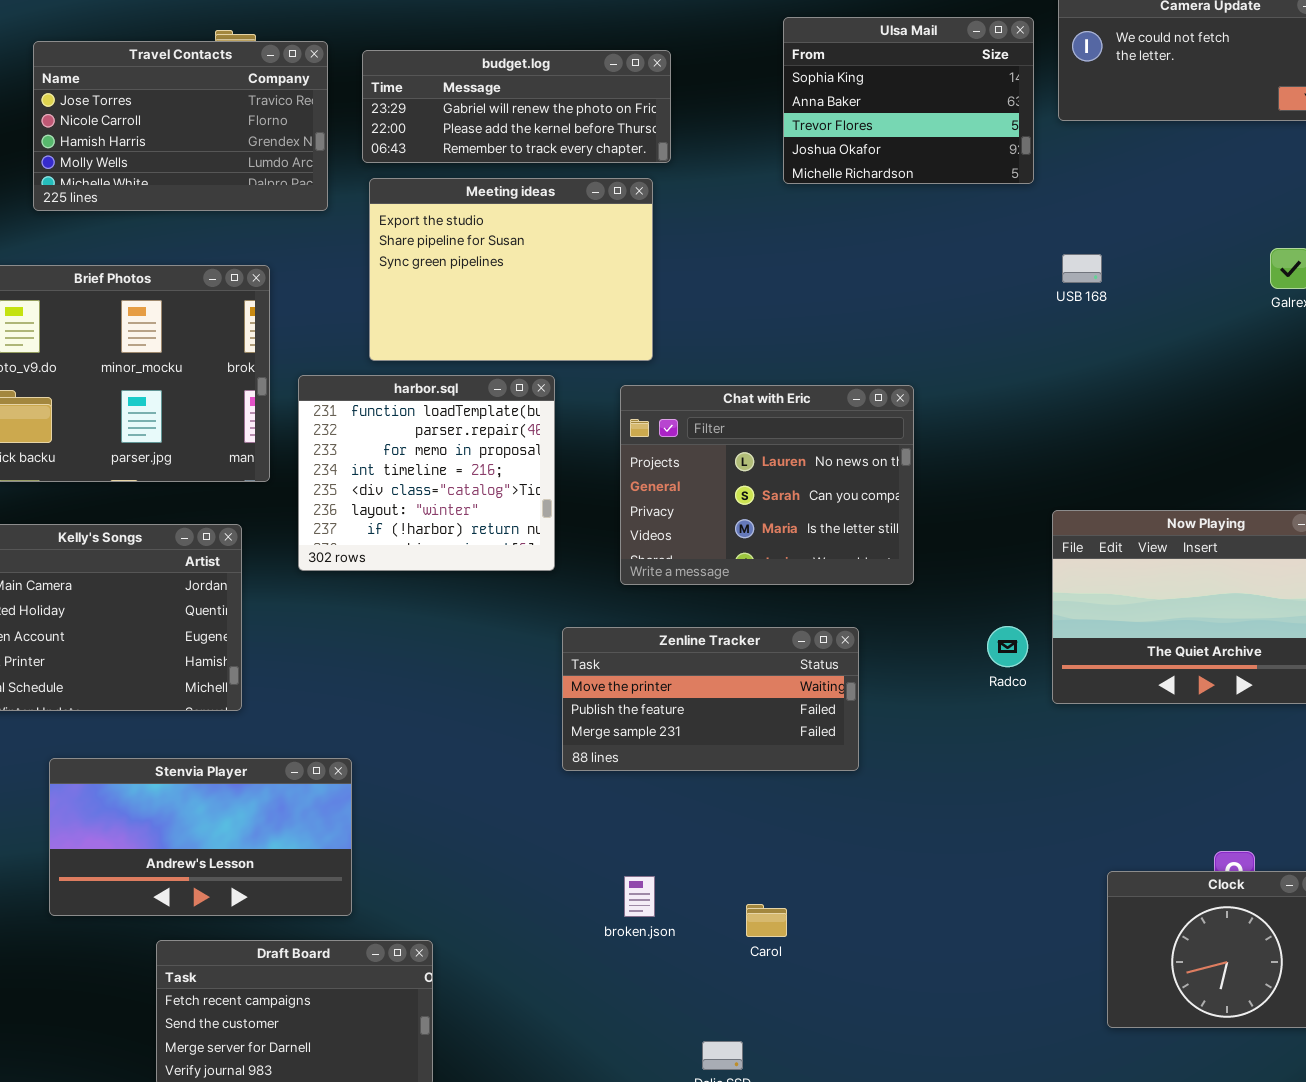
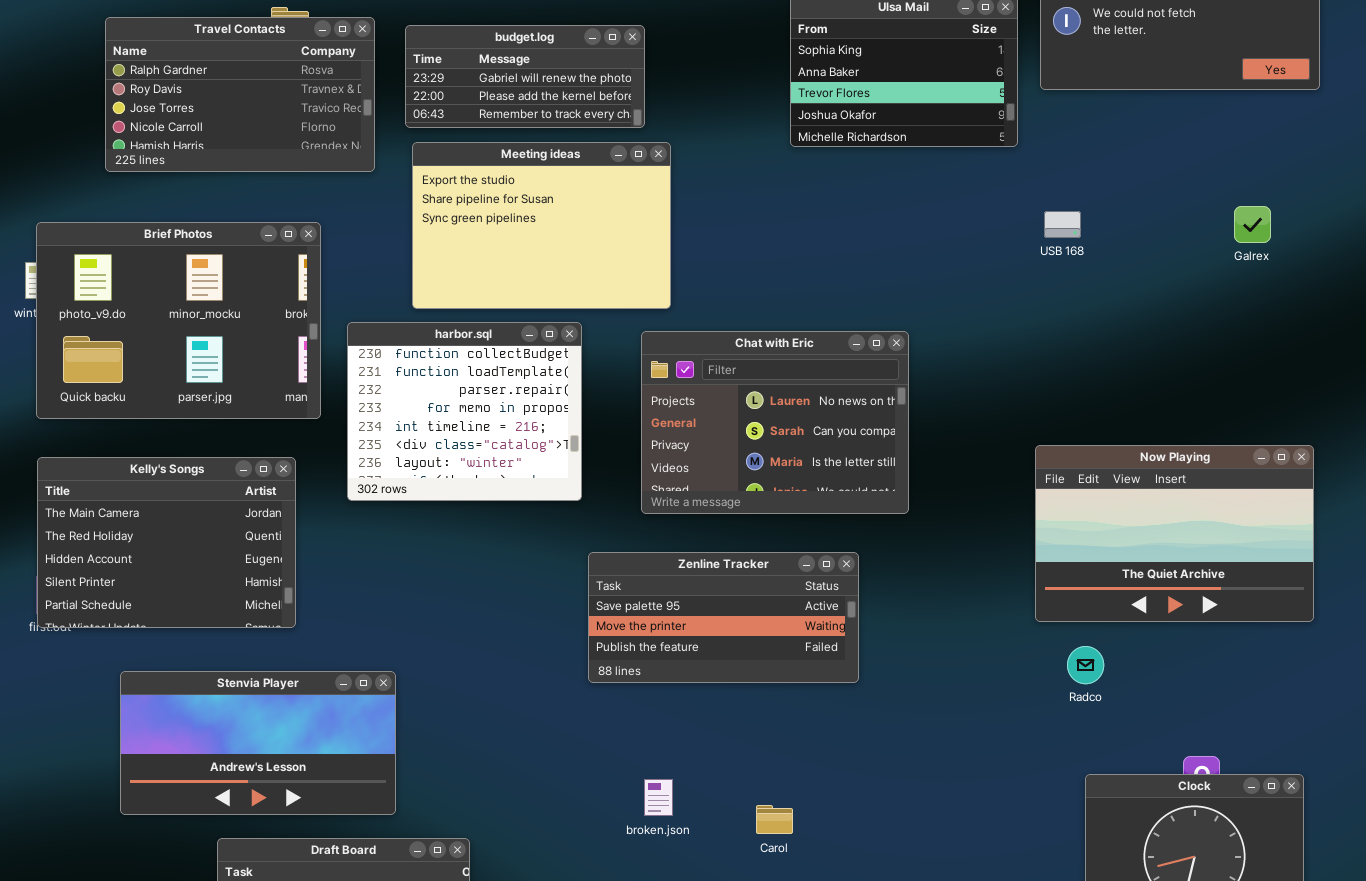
Travel Contacts: [33,41,328,211] -> [105,17,375,172], scrolled up 2 rows
budget.log: [362,50,671,163] -> [405,25,645,128], resized
harbor.sql: [298,375,555,571] -> [347,322,582,501], scrolled up 1 row
Radco: [987,626,1028,667] -> [1067,646,1104,684], moved
Zenline Tracker: [562,627,859,771] -> [588,552,859,683], scrolled up 1 row

